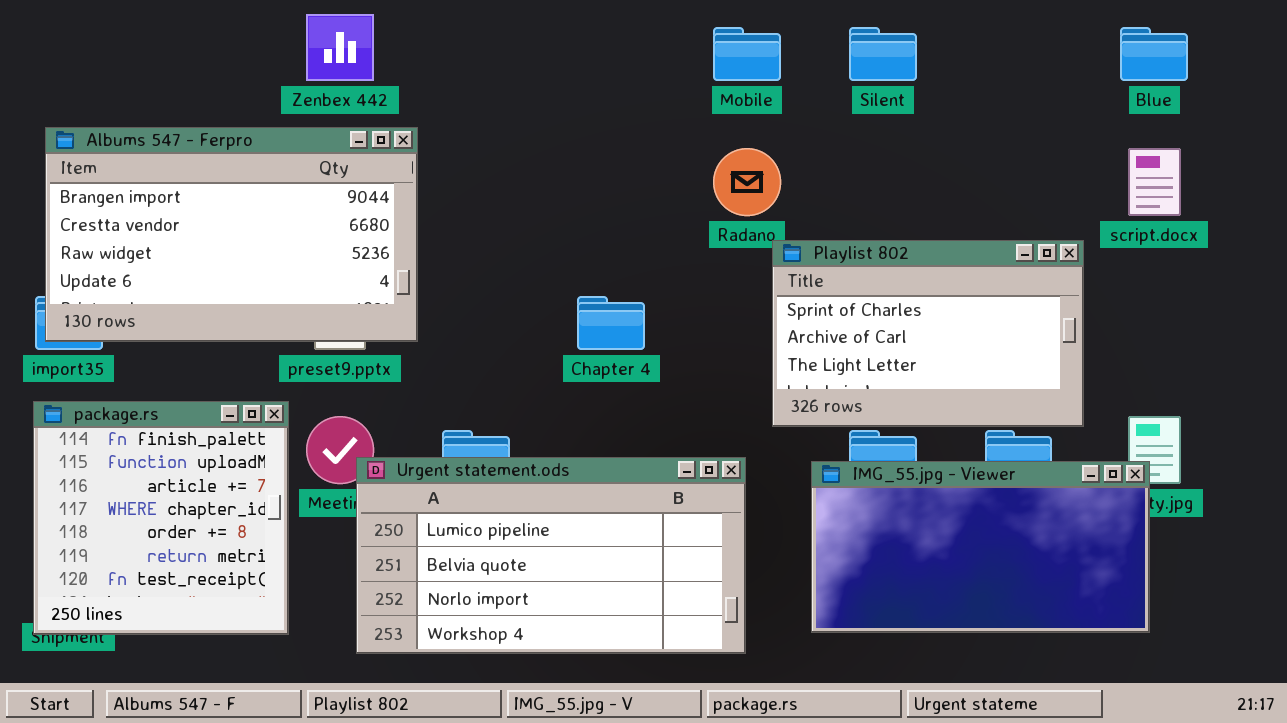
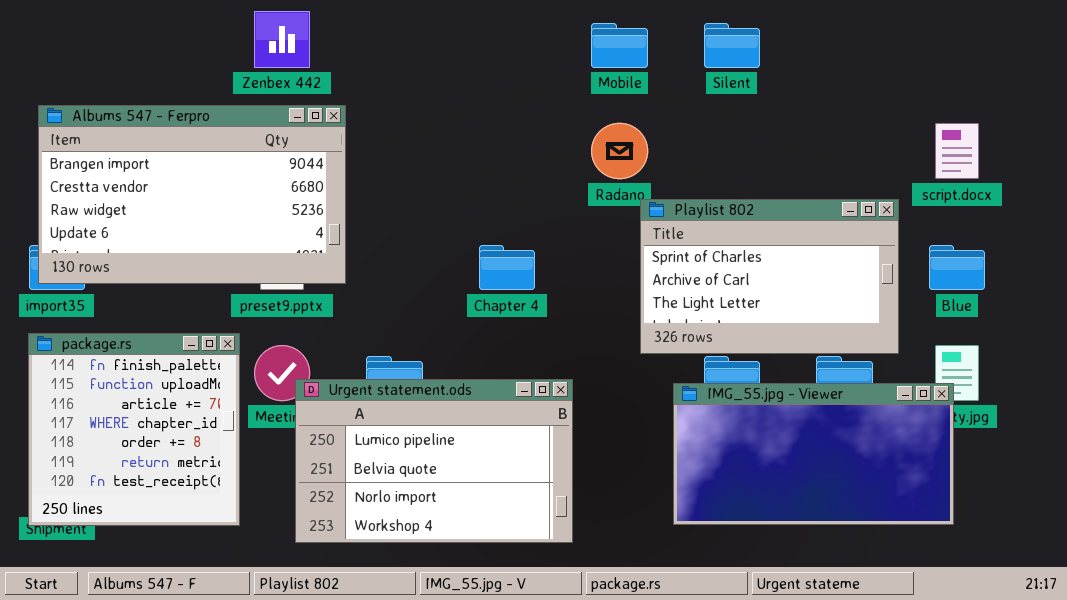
Blue: [1120,27,1188,81] -> [929,245,985,290], moved
Urgent statement.ods: [356,457,746,654] -> [295,379,573,543], resized

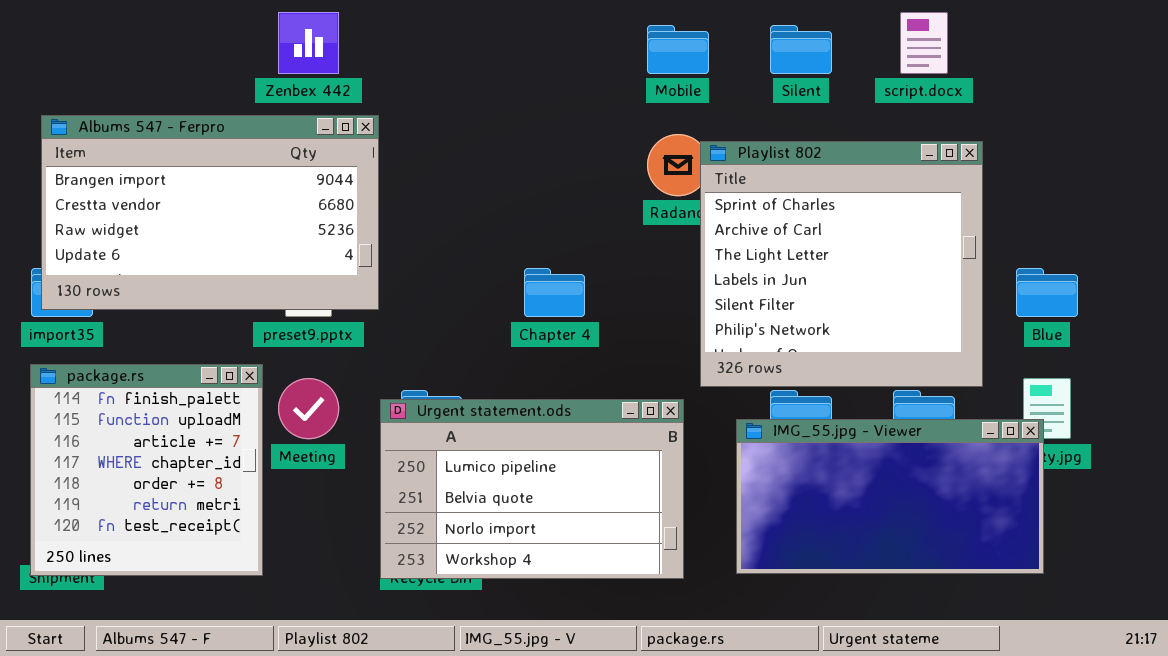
script.docx: [935,123,979,179] -> [900,12,948,74], moved
Playlist 802: [640,199,899,354] -> [700,141,983,387], resized
Urgent statement.ods: [295,379,573,543] -> [380,399,684,579], moved

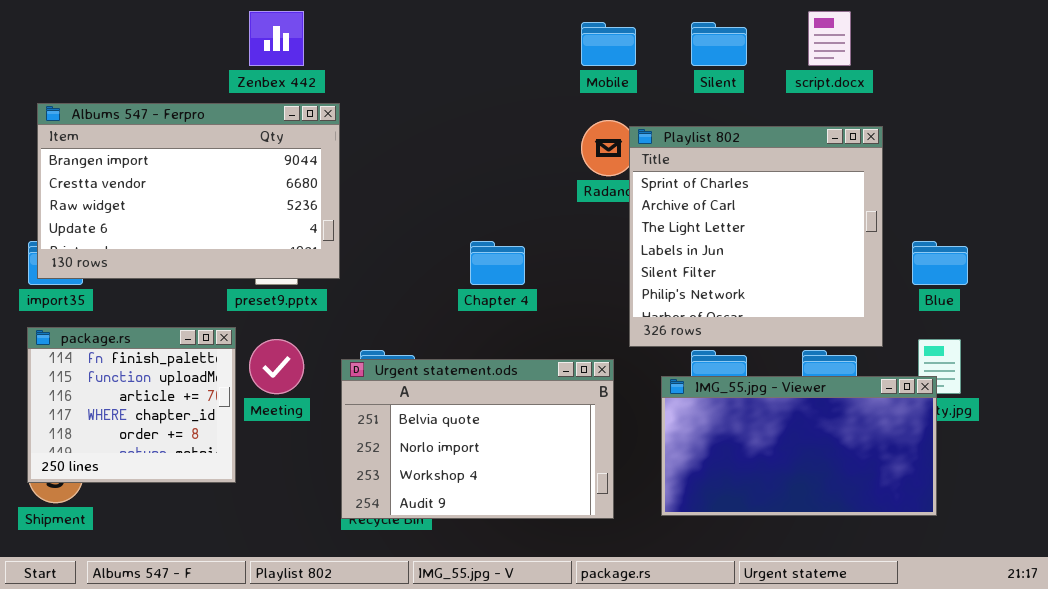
package.rs: [30,364,263,576] -> [27,327,236,483], resized
Urgent statement.ods: [380,399,684,579] -> [341,359,614,519], scrolled down 1 row

